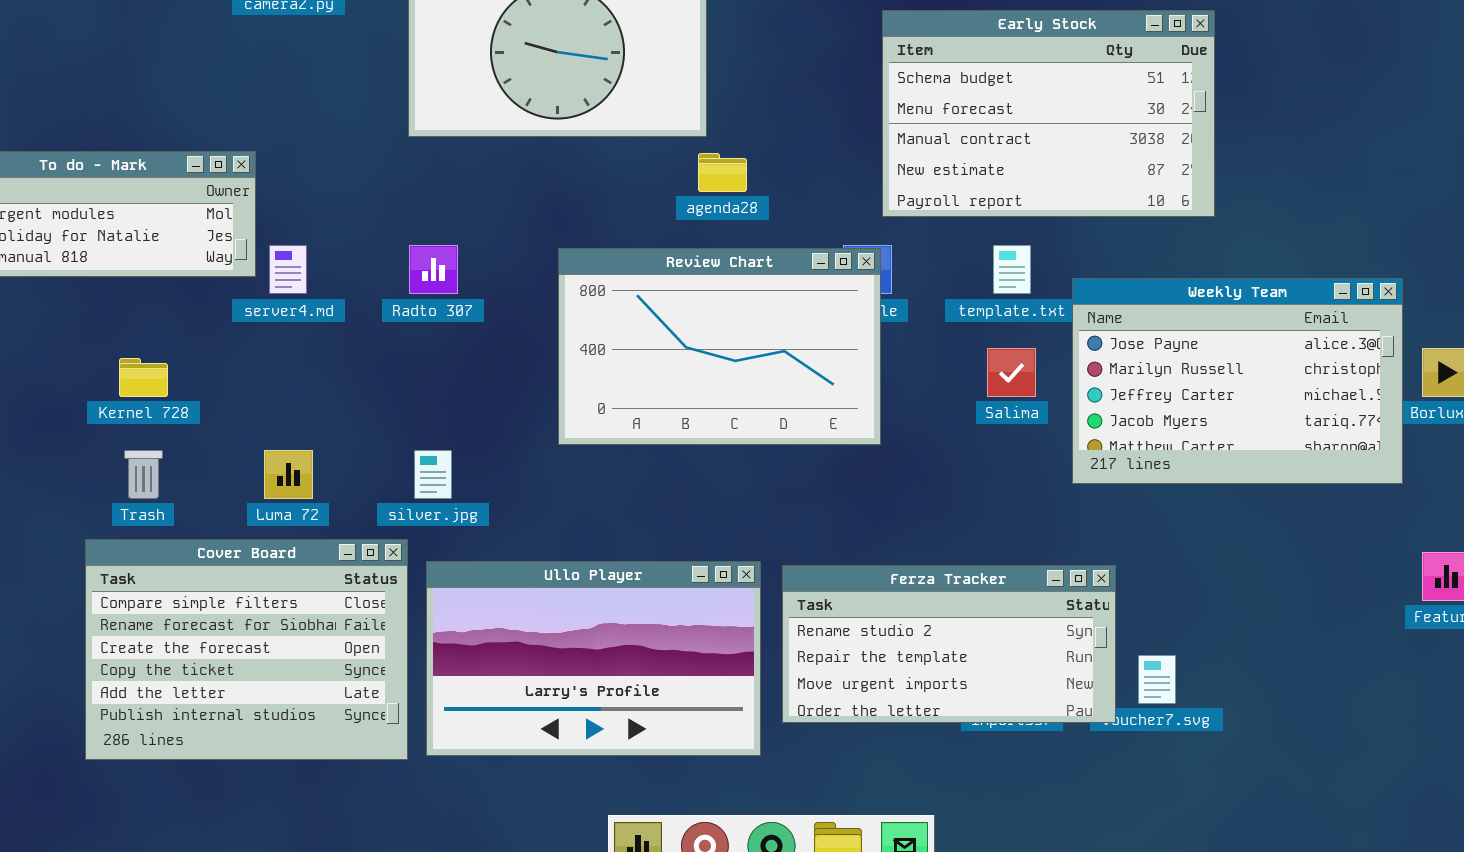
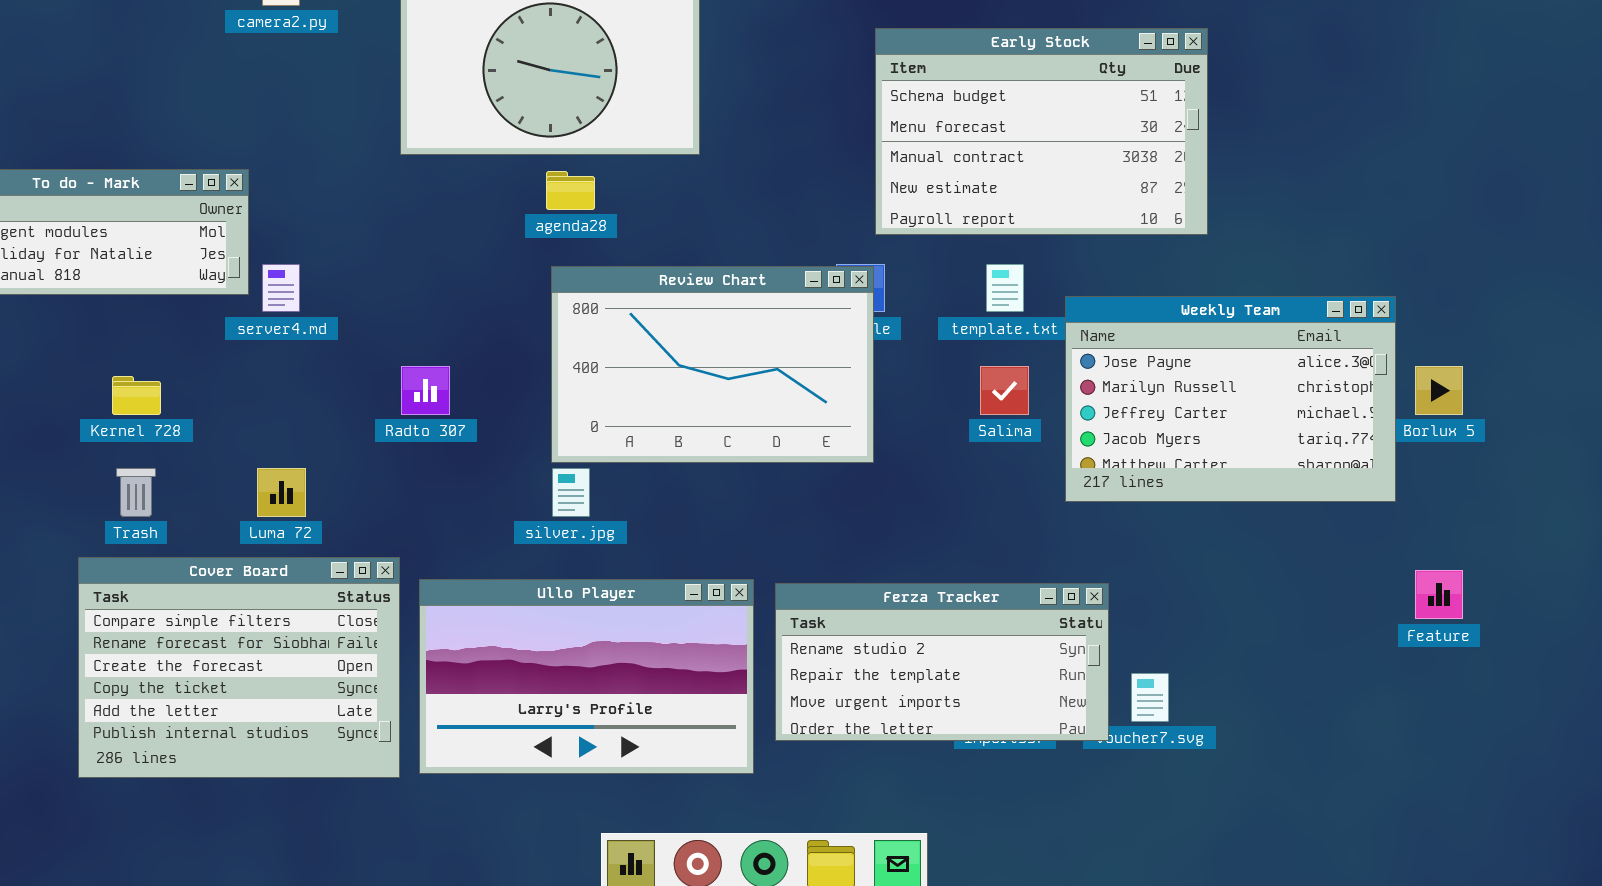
agenda28: [698,153,747,192] -> [546,171,595,210], moved
Radto 307: [409,245,458,294] -> [401,366,450,415], moved
silver.jpg: [414,450,452,499] -> [552,468,590,517], moved

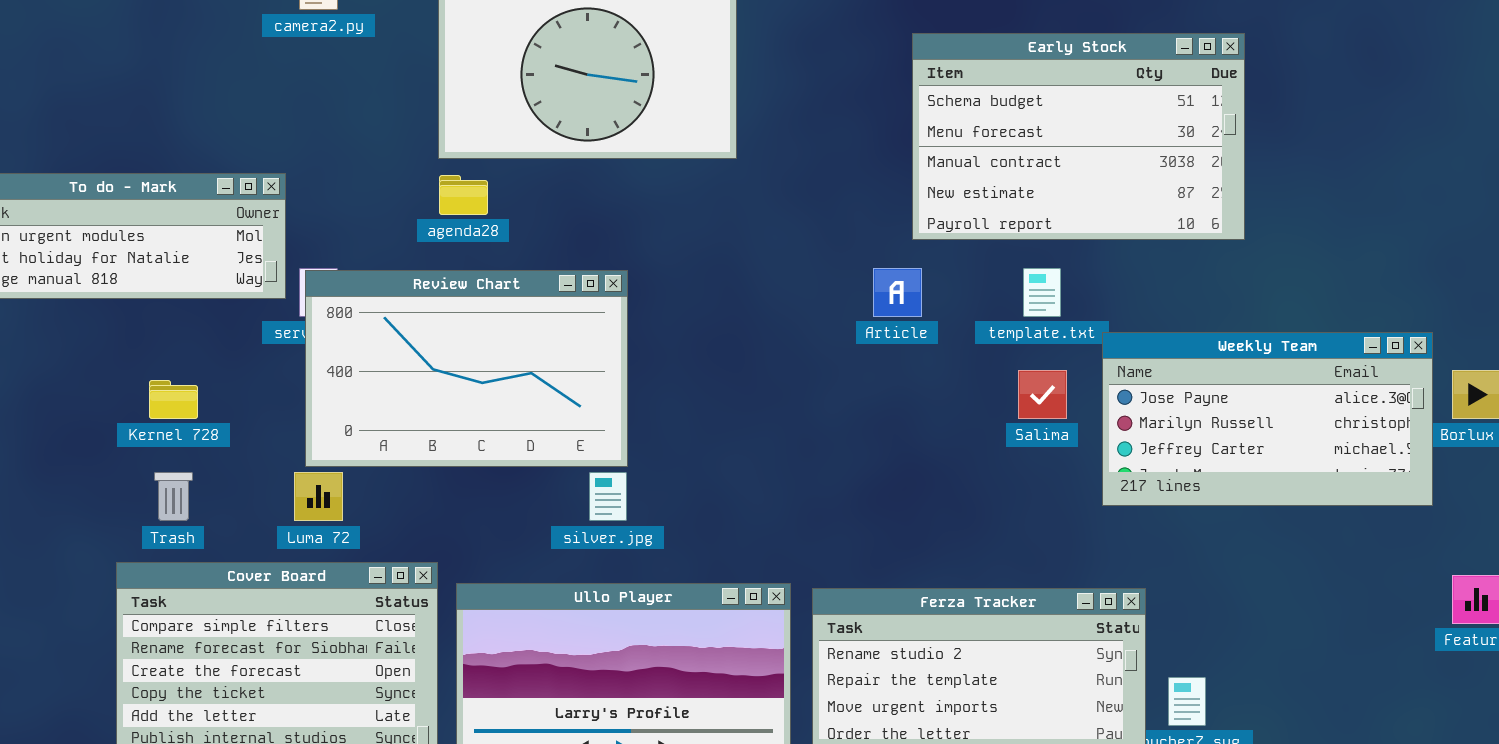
agenda28: [546,171,595,210] -> [439,175,488,215], moved
Review Chart: [551,266,874,463] -> [305,270,628,467], moved
Weekly Team: [1065,296,1396,502] -> [1102,332,1433,506], resized

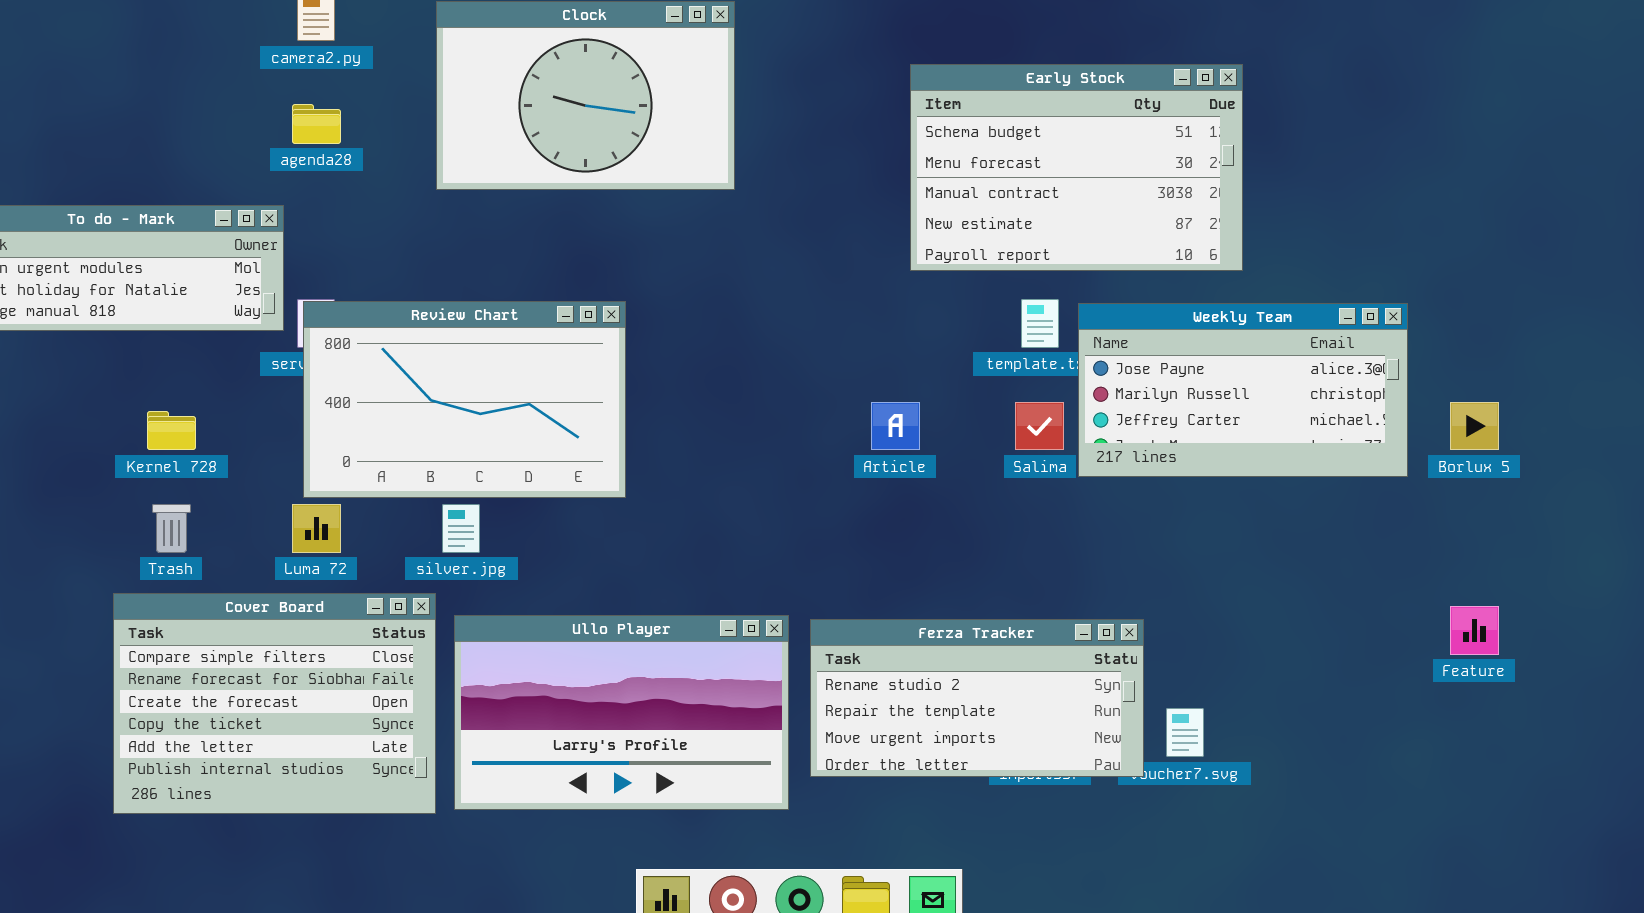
agenda28: [439,175,488,215] -> [292,104,341,144], moved
Article: [873,268,922,317] -> [871,402,920,450], moved
Weekly Team: [1102,332,1433,506] -> [1078,303,1408,477], moved
silver.jpg: [589,472,627,521] -> [442,504,480,553], moved

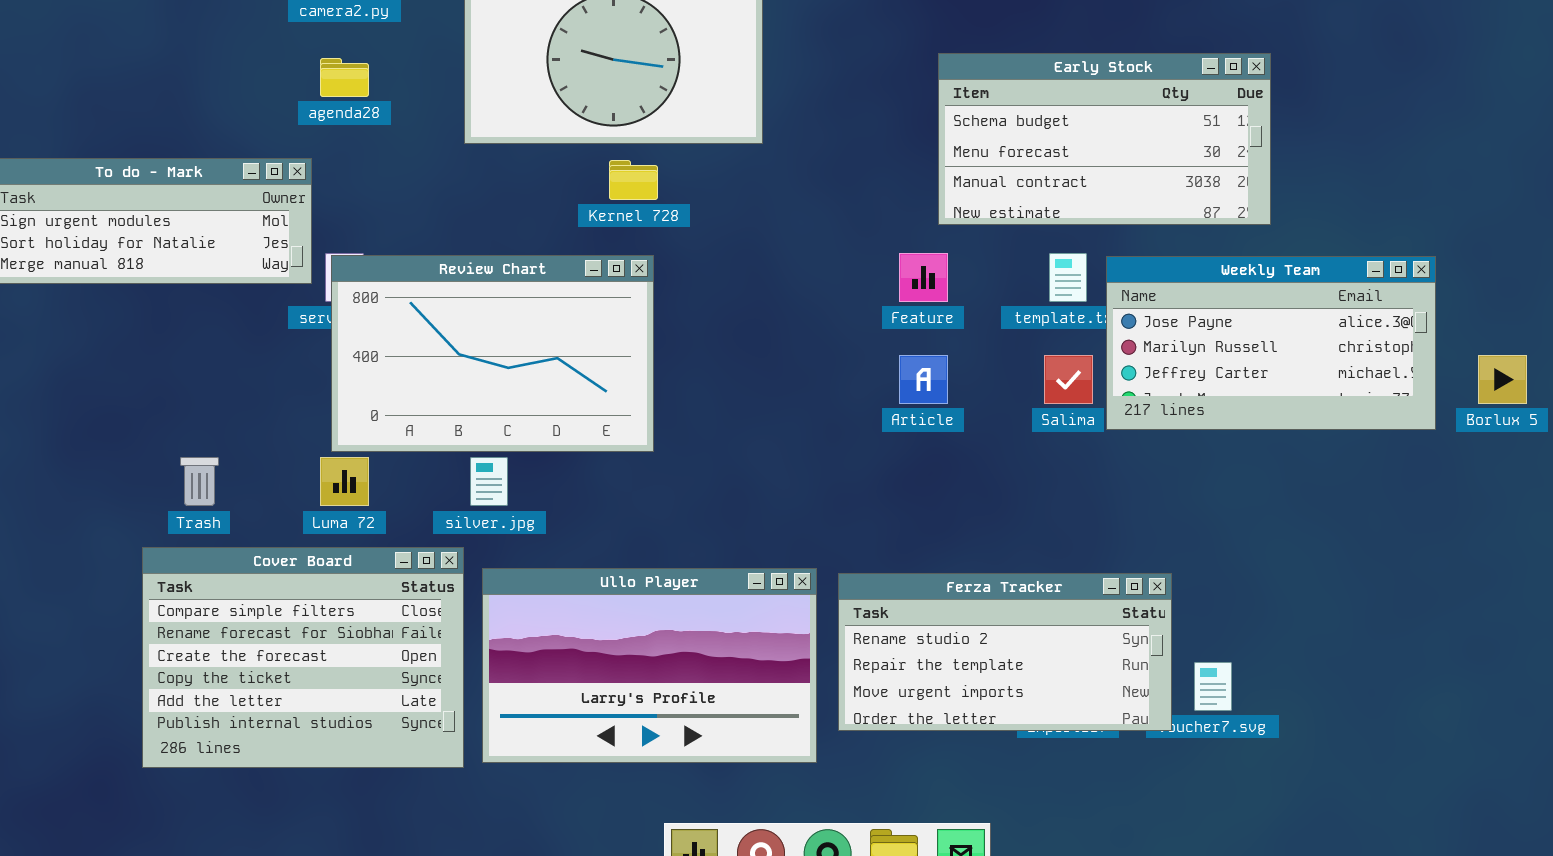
Early Stock: [910,64,1243,271] -> [938,53,1271,225], resized
Kernel 728: [147,411,196,450] -> [609,160,658,200], moved
Feature: [1450,606,1499,655] -> [899,253,948,302], moved

